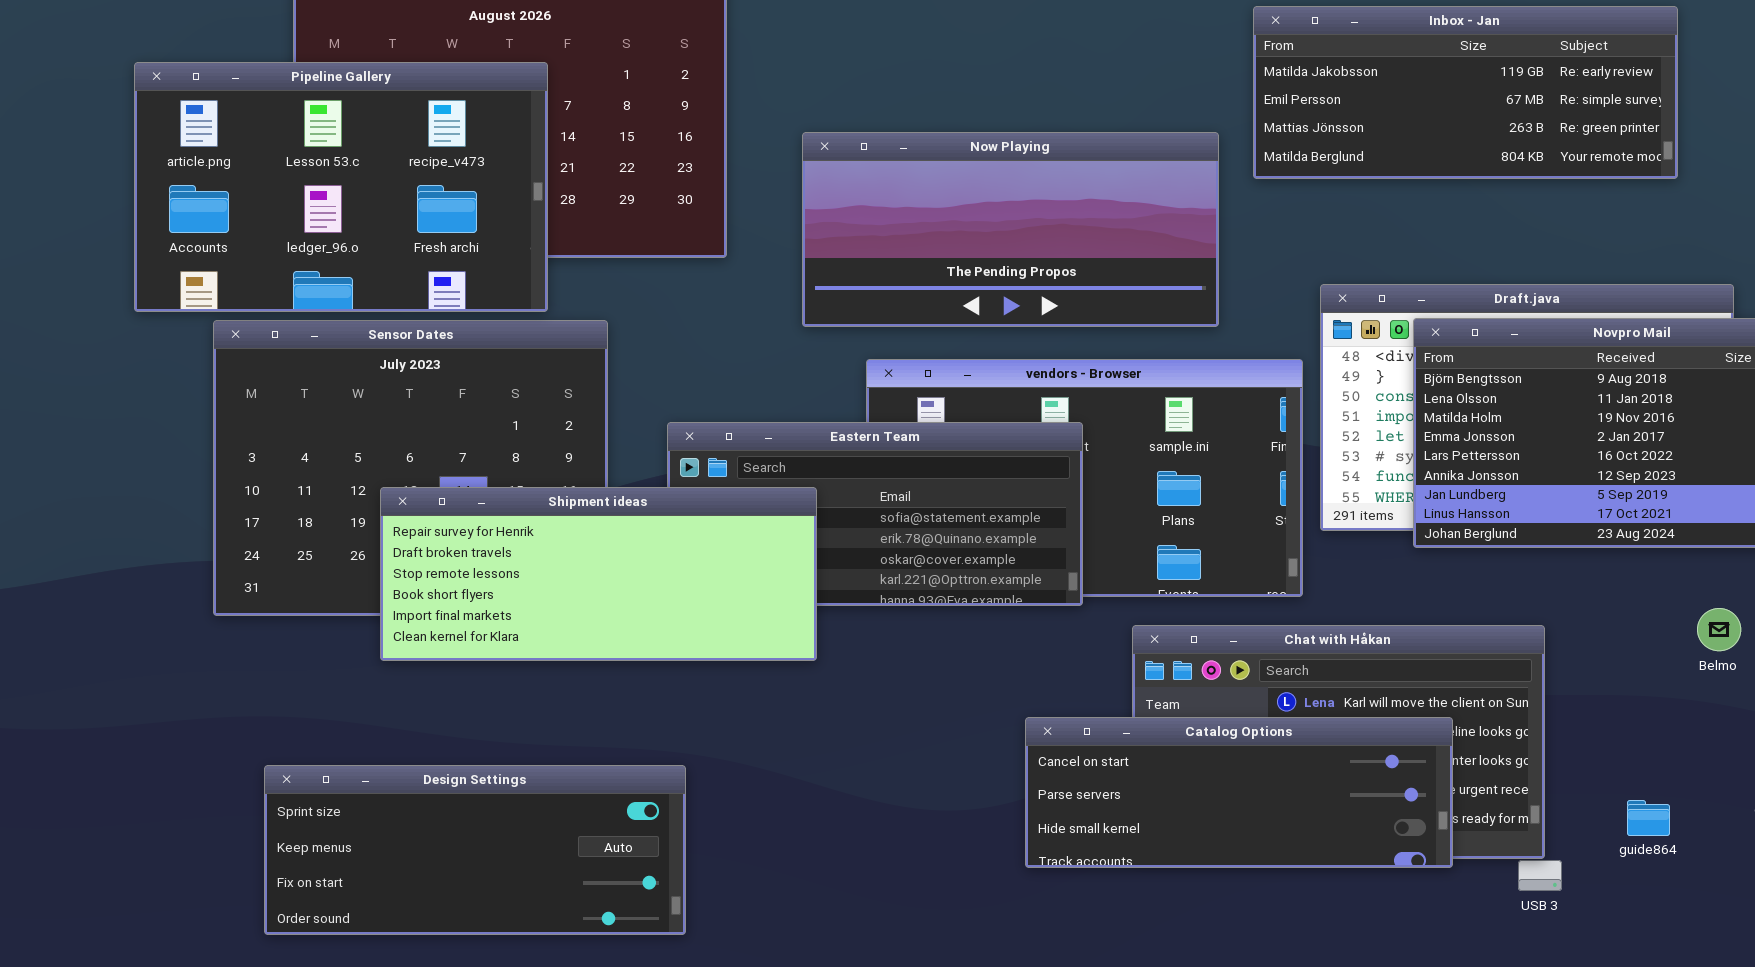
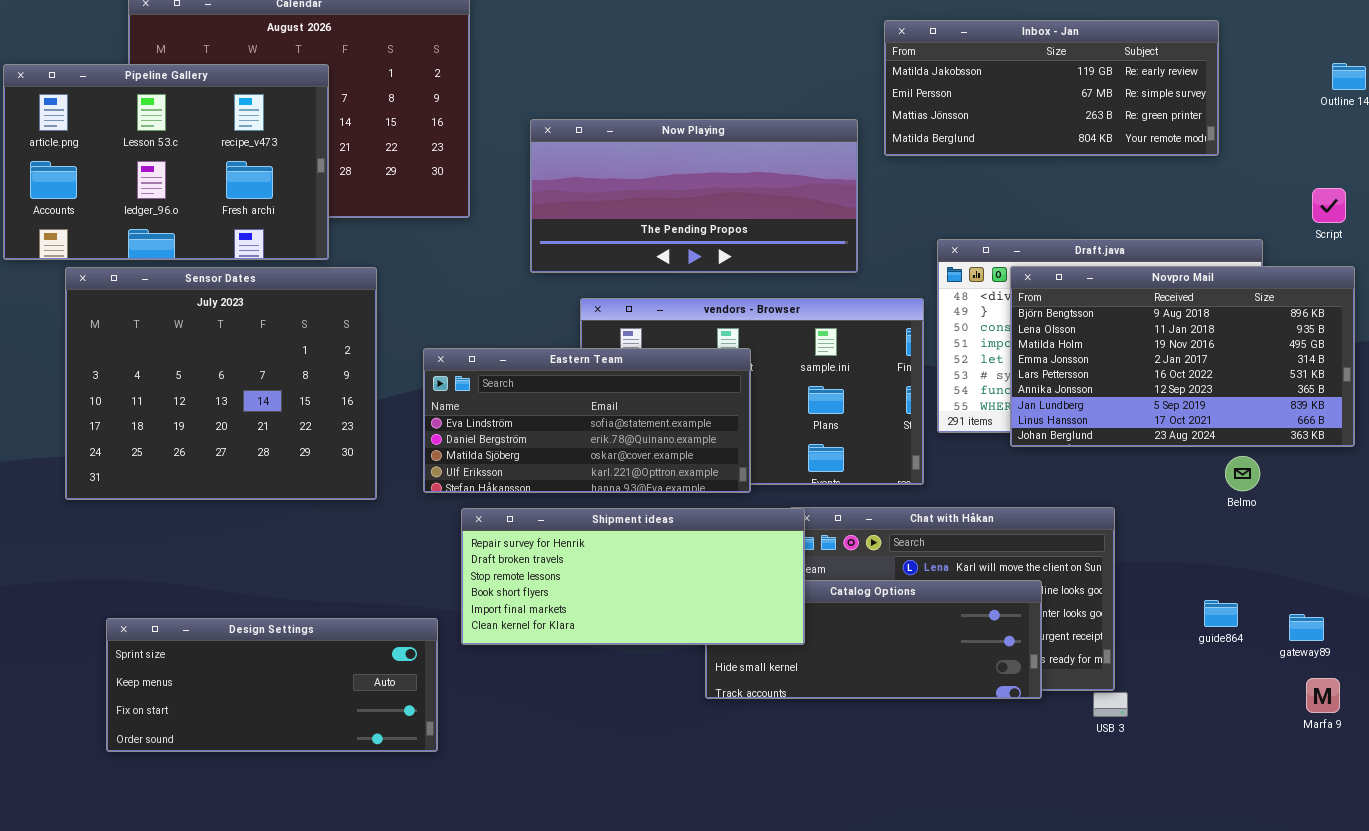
Shipment ideas: [380,487,817,661] -> [461,508,805,645], moved
Belmo: [1697,608,1741,651] -> [1225,456,1260,491], moved
guide864: [1627,800,1670,836] -> [1204,600,1238,627], moved

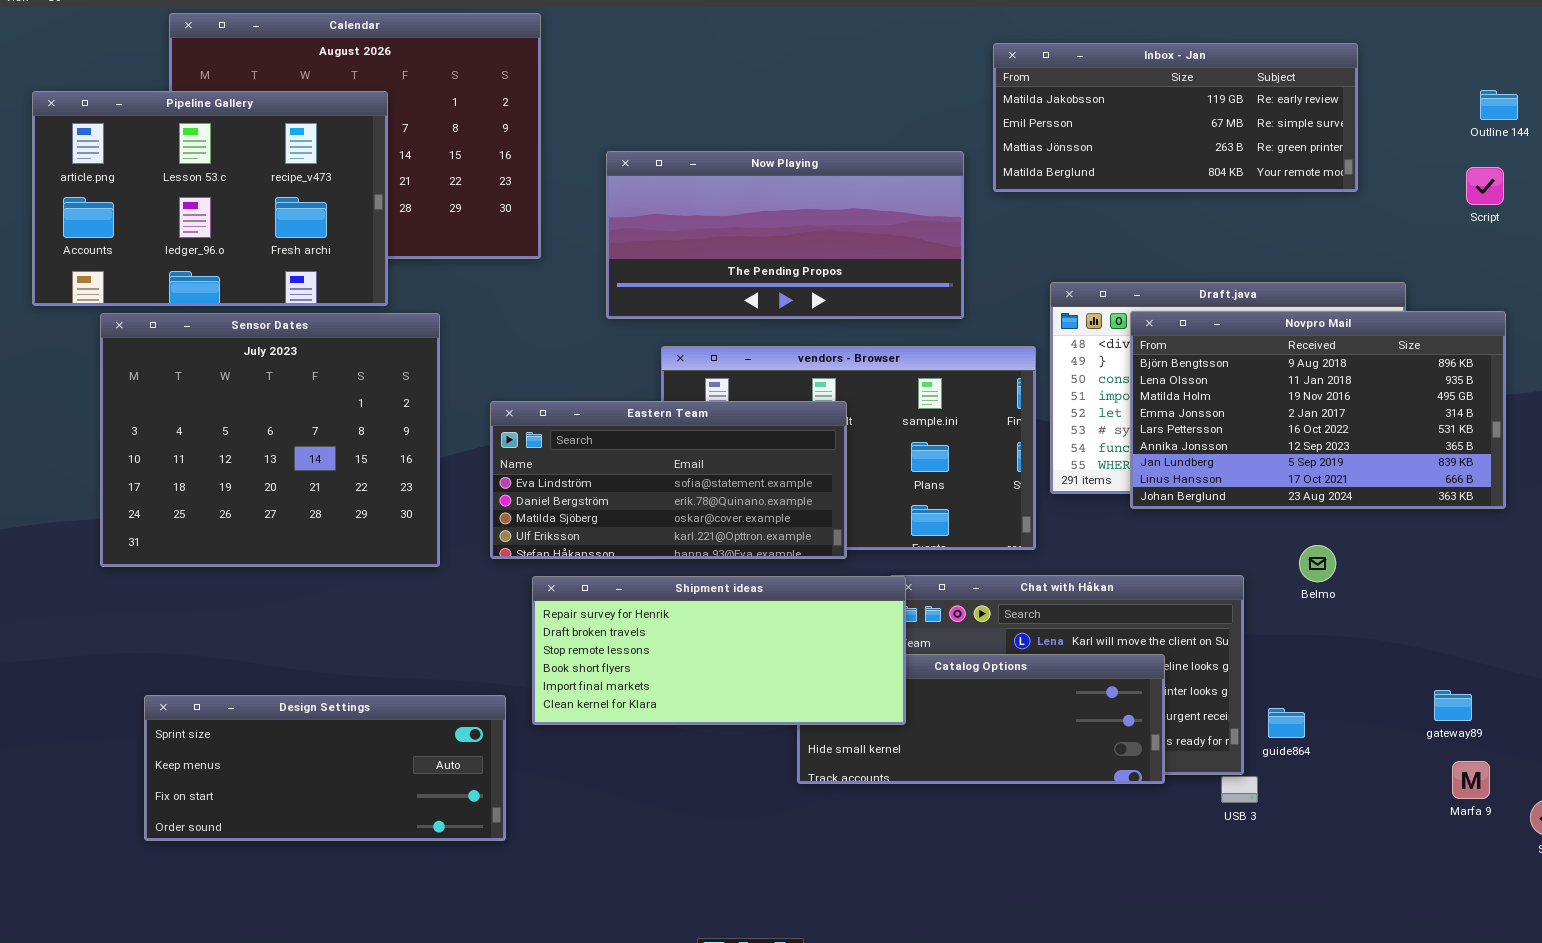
Script: [1312,188,1346,223] -> [1466,167,1504,205], moved
Belmo: [1225,456,1260,491] -> [1299,545,1336,582], moved
guide864: [1204,600,1238,627] -> [1268,708,1305,738], moved

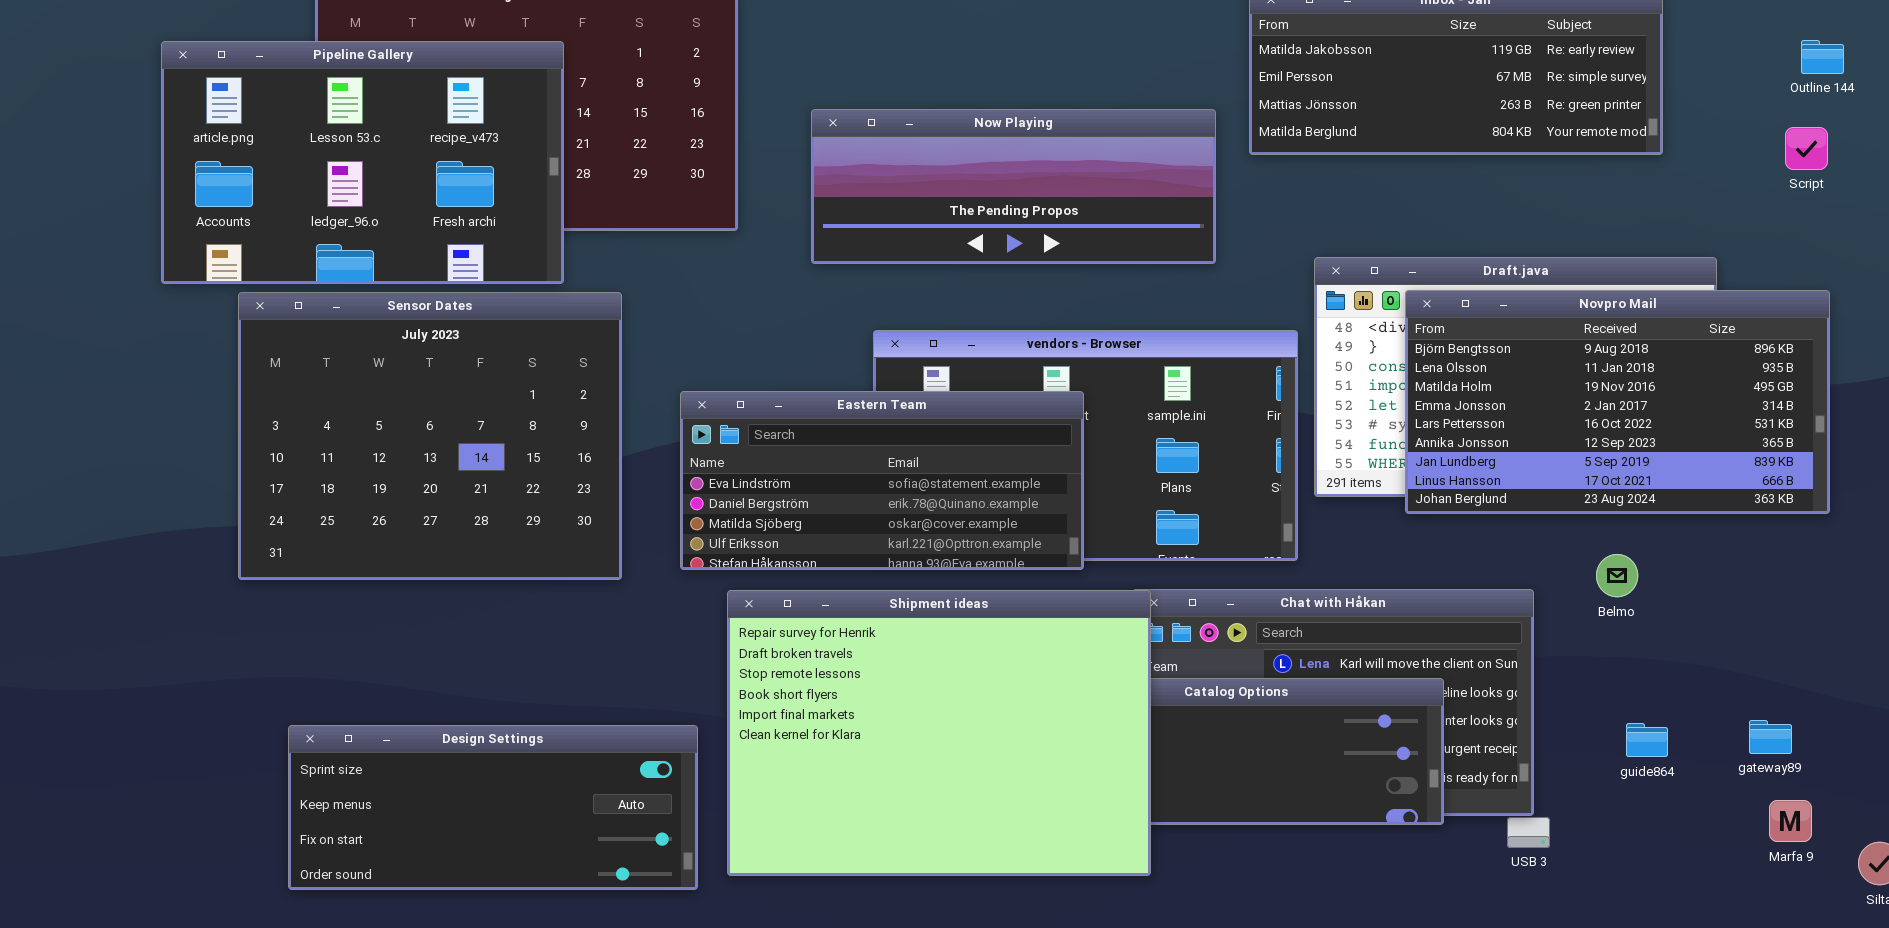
Now Playing: [606,151,964,319] -> [811,109,1216,264], resized
Shipment ideas: [532,576,906,725] -> [727,590,1151,876], resized
guide864: [1268,708,1305,738] -> [1626,723,1668,757], moved

